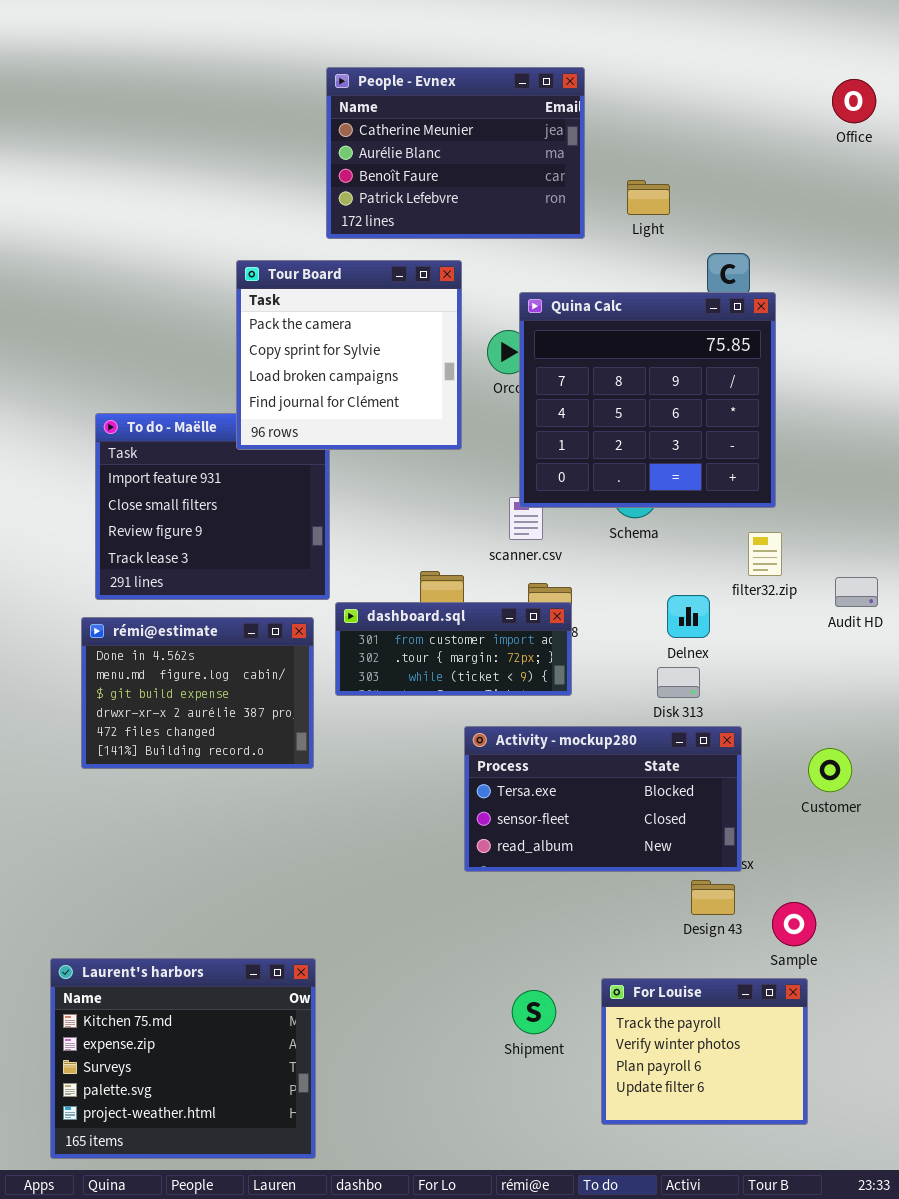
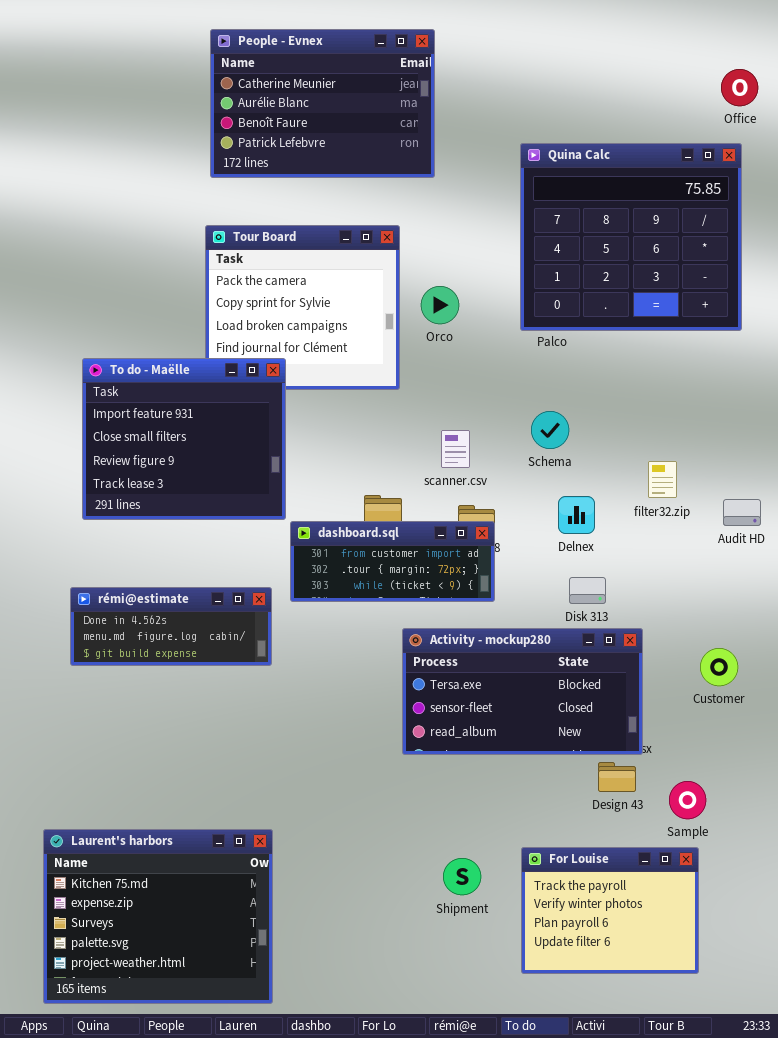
People - Evnex: [326,67,585,239] -> [210,29,435,178], moved
Quina Calc: [519,292,776,508] -> [520,143,742,331], moved
To do - Maëlle: [95,413,330,600] -> [82,358,286,520], raised
Delnex: [667,595,710,638] -> [558,496,595,534], moved
rémi@estimate: [81,617,314,769] -> [70,587,272,666], resized

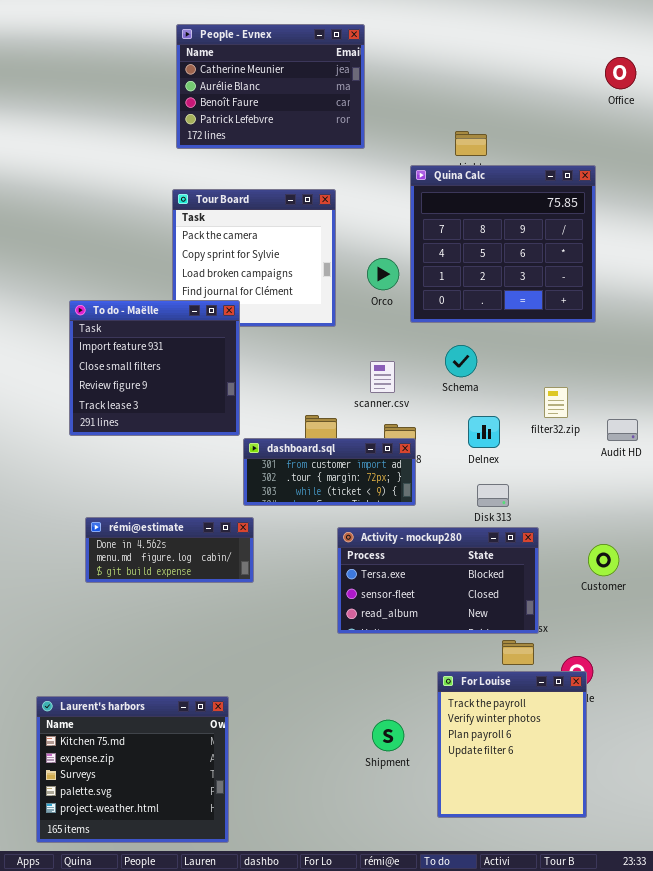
Quina Calc: [520,143,742,331] -> [410,165,596,323], moved
Orco: [421,286,459,324] -> [367,258,399,290], moved
rémi@estimate: [70,587,272,666] -> [85,517,254,583], moved
For Louise: [521,847,699,974] -> [437,671,587,818], resized

